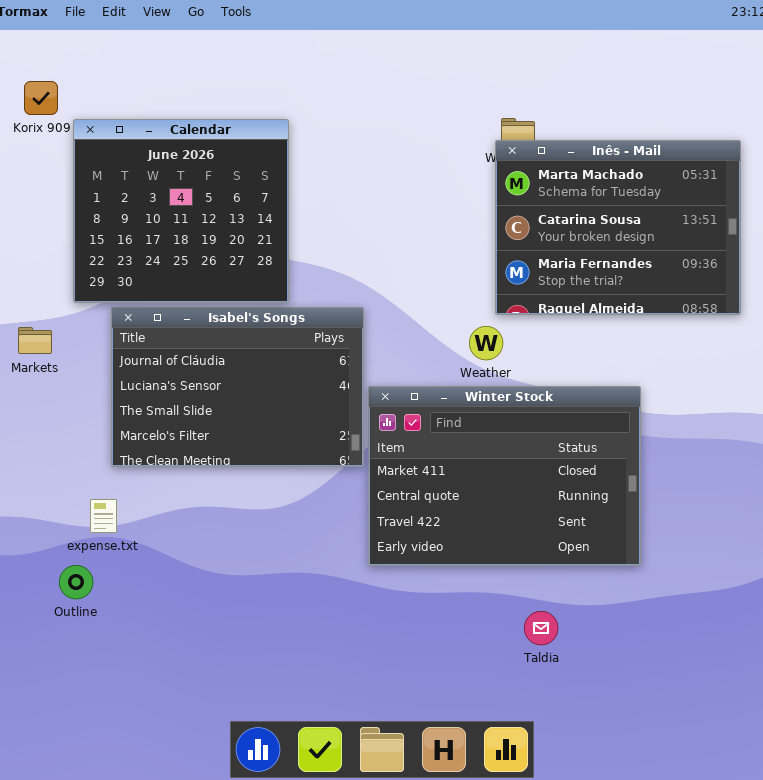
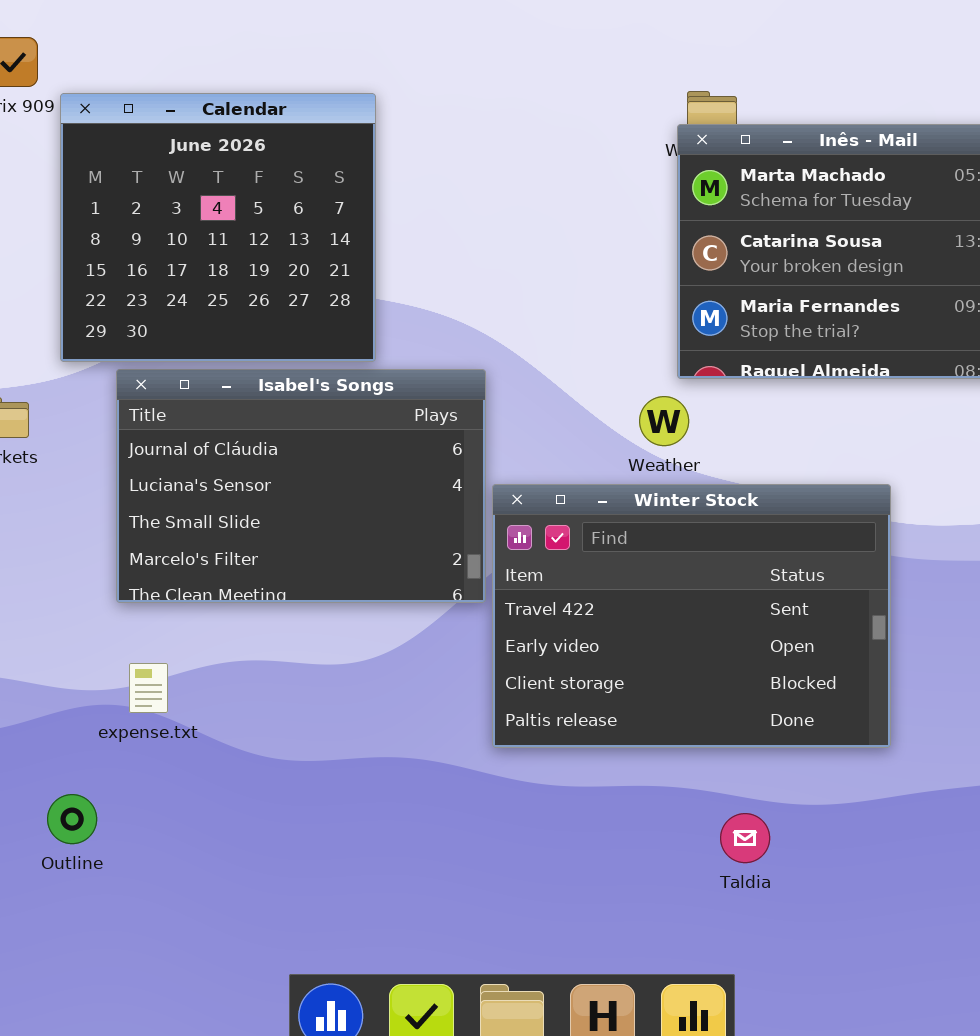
Winter Stock: [368,386,641,566] -> [492,484,891,748], scrolled down 2 rows
expense.txt: [90,499,117,533] -> [129,663,168,713], moved
Outline: [59,565,93,599] -> [47,794,97,844], moved

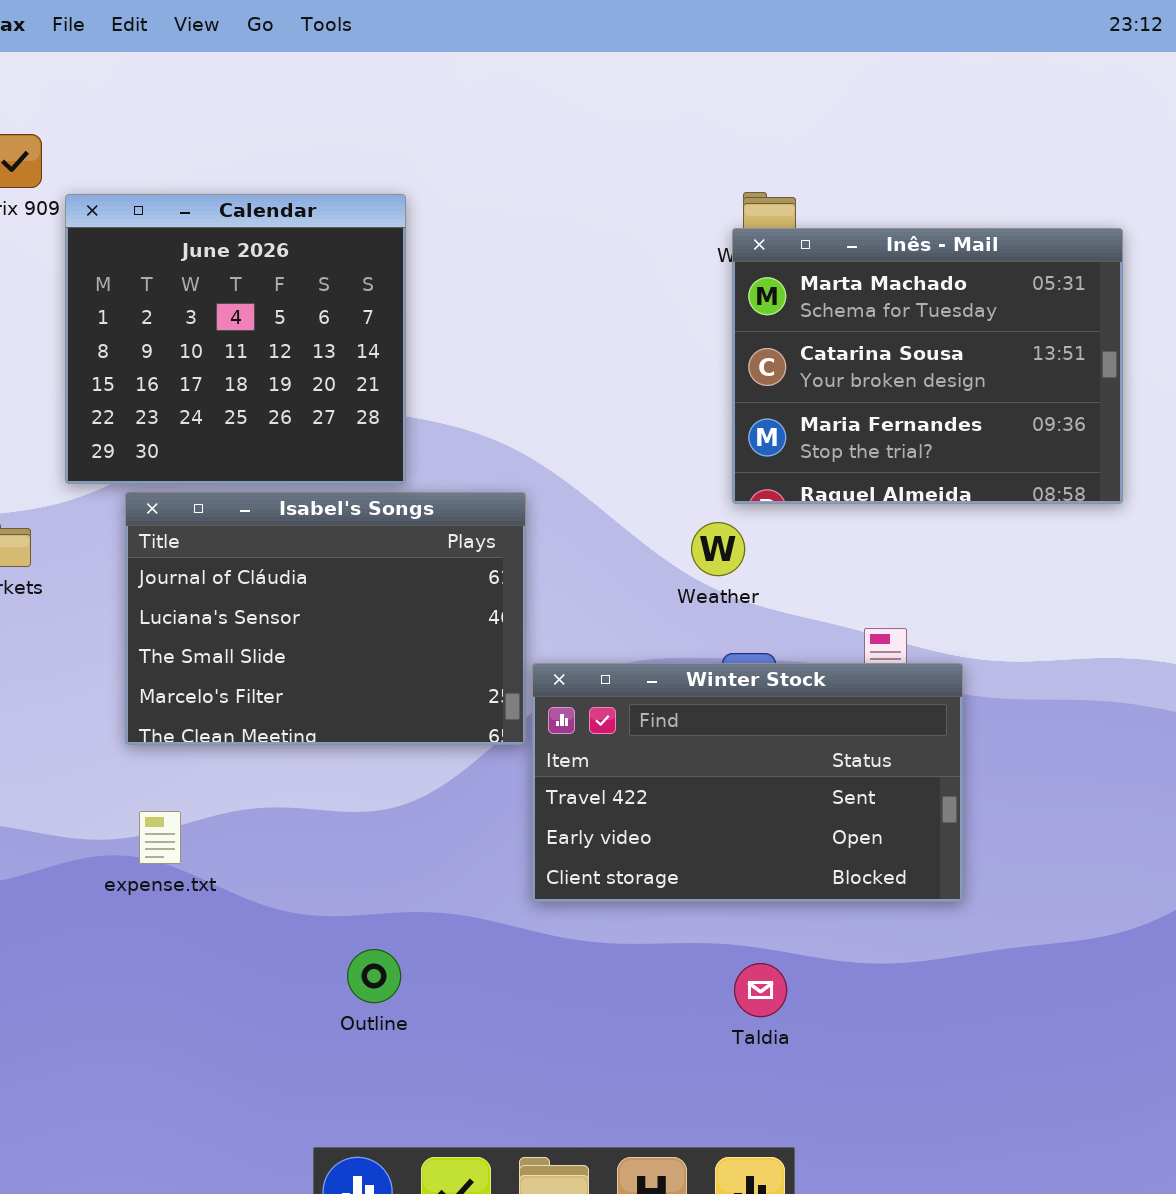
Winter Stock: [492,484,891,748] -> [532,663,963,902], resized
Outline: [47,794,97,844] -> [347,949,401,1003], moved
Taldia: [720,813,770,863] -> [734,963,787,1017], moved

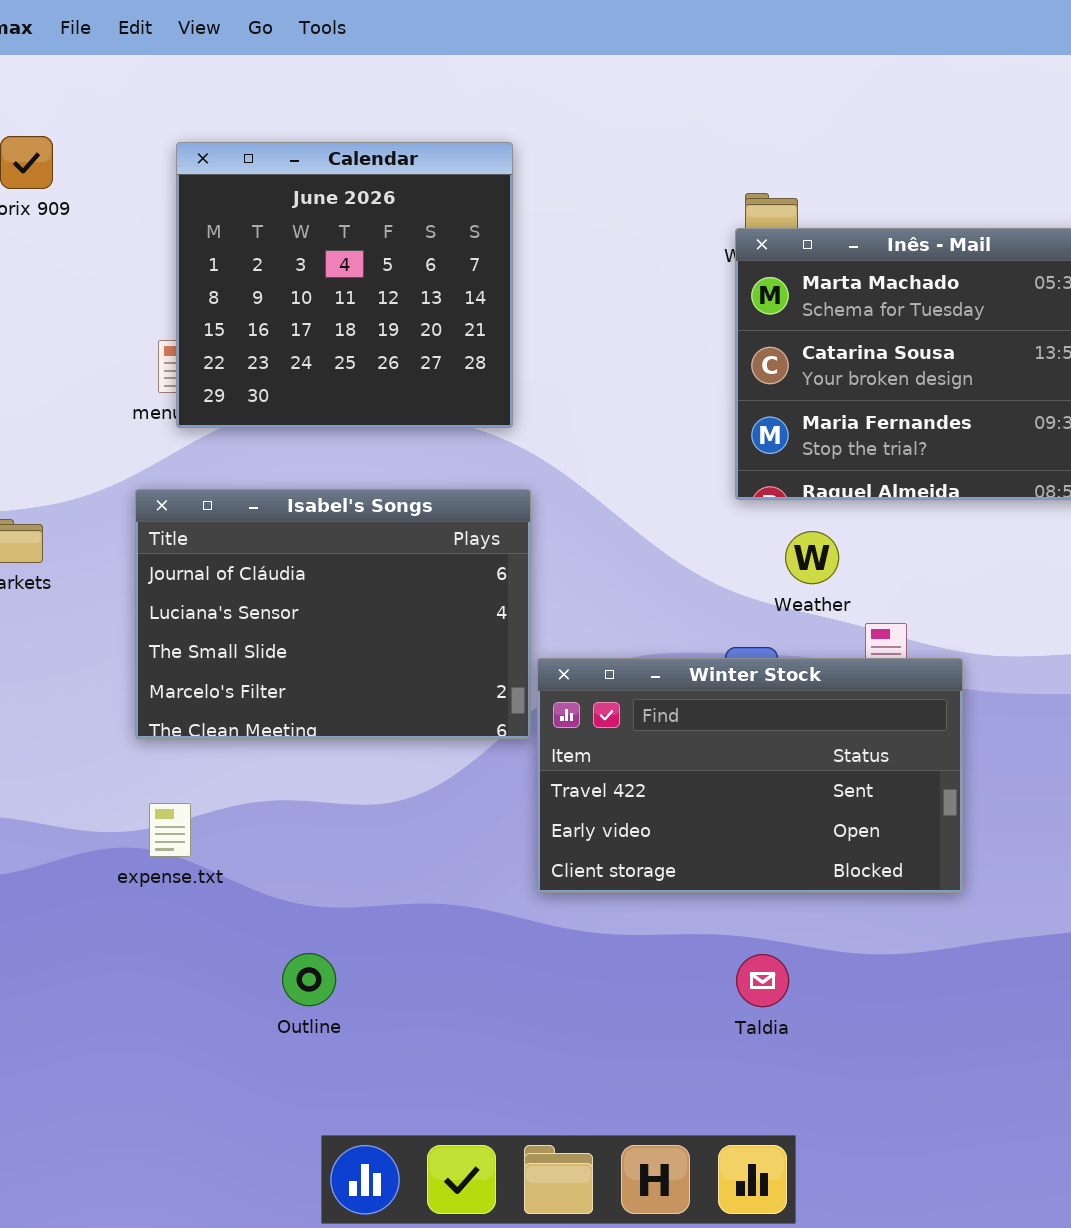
Calendar: [65,194,406,484] -> [176,142,513,428], moved
Weather: [691,522,745,576] -> [785,531,839,584], moved
Outline: [347,949,401,1003] -> [282,953,336,1006], moved

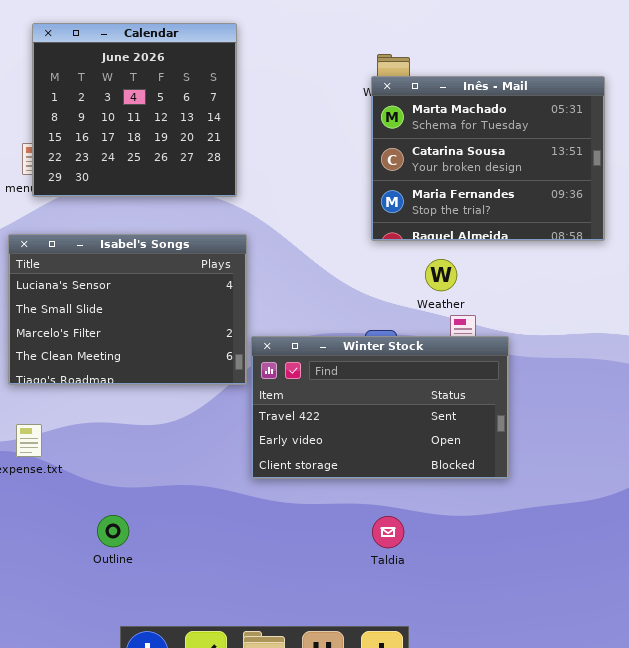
Isabel's Songs: [135,489,531,739] -> [8,234,247,385], scrolled down 1 row
Weather: [785,531,839,584] -> [425,259,457,291], moved

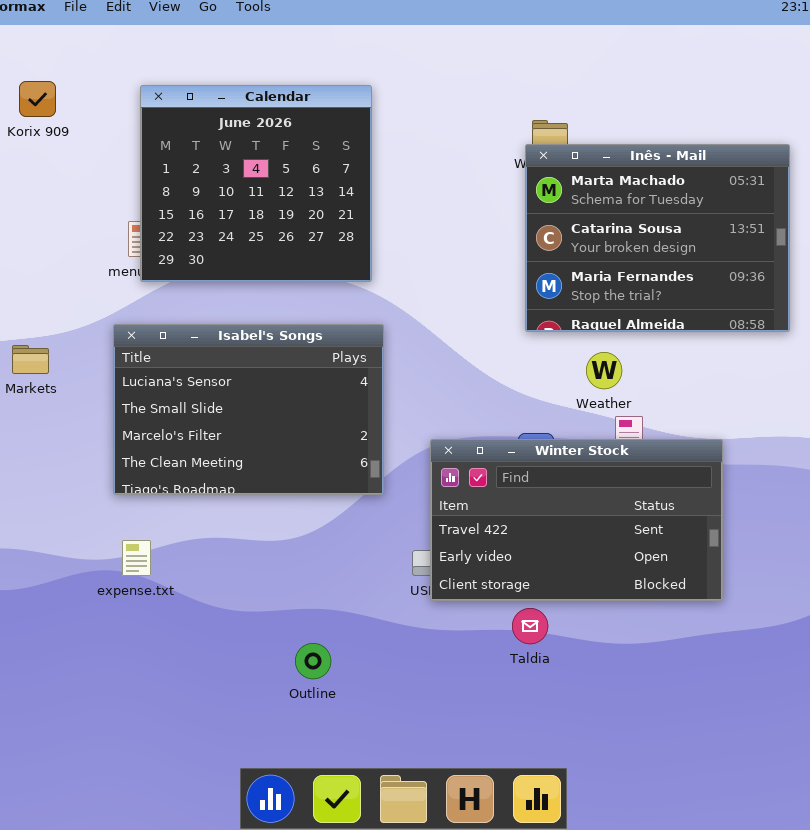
Winter Stock: [251,336,509,479] -> [430,439,723,601], moved
Outline: [97,515,129,547] -> [295,643,331,679], moved
Taldia: [372,516,404,548] -> [512,608,548,644], moved

